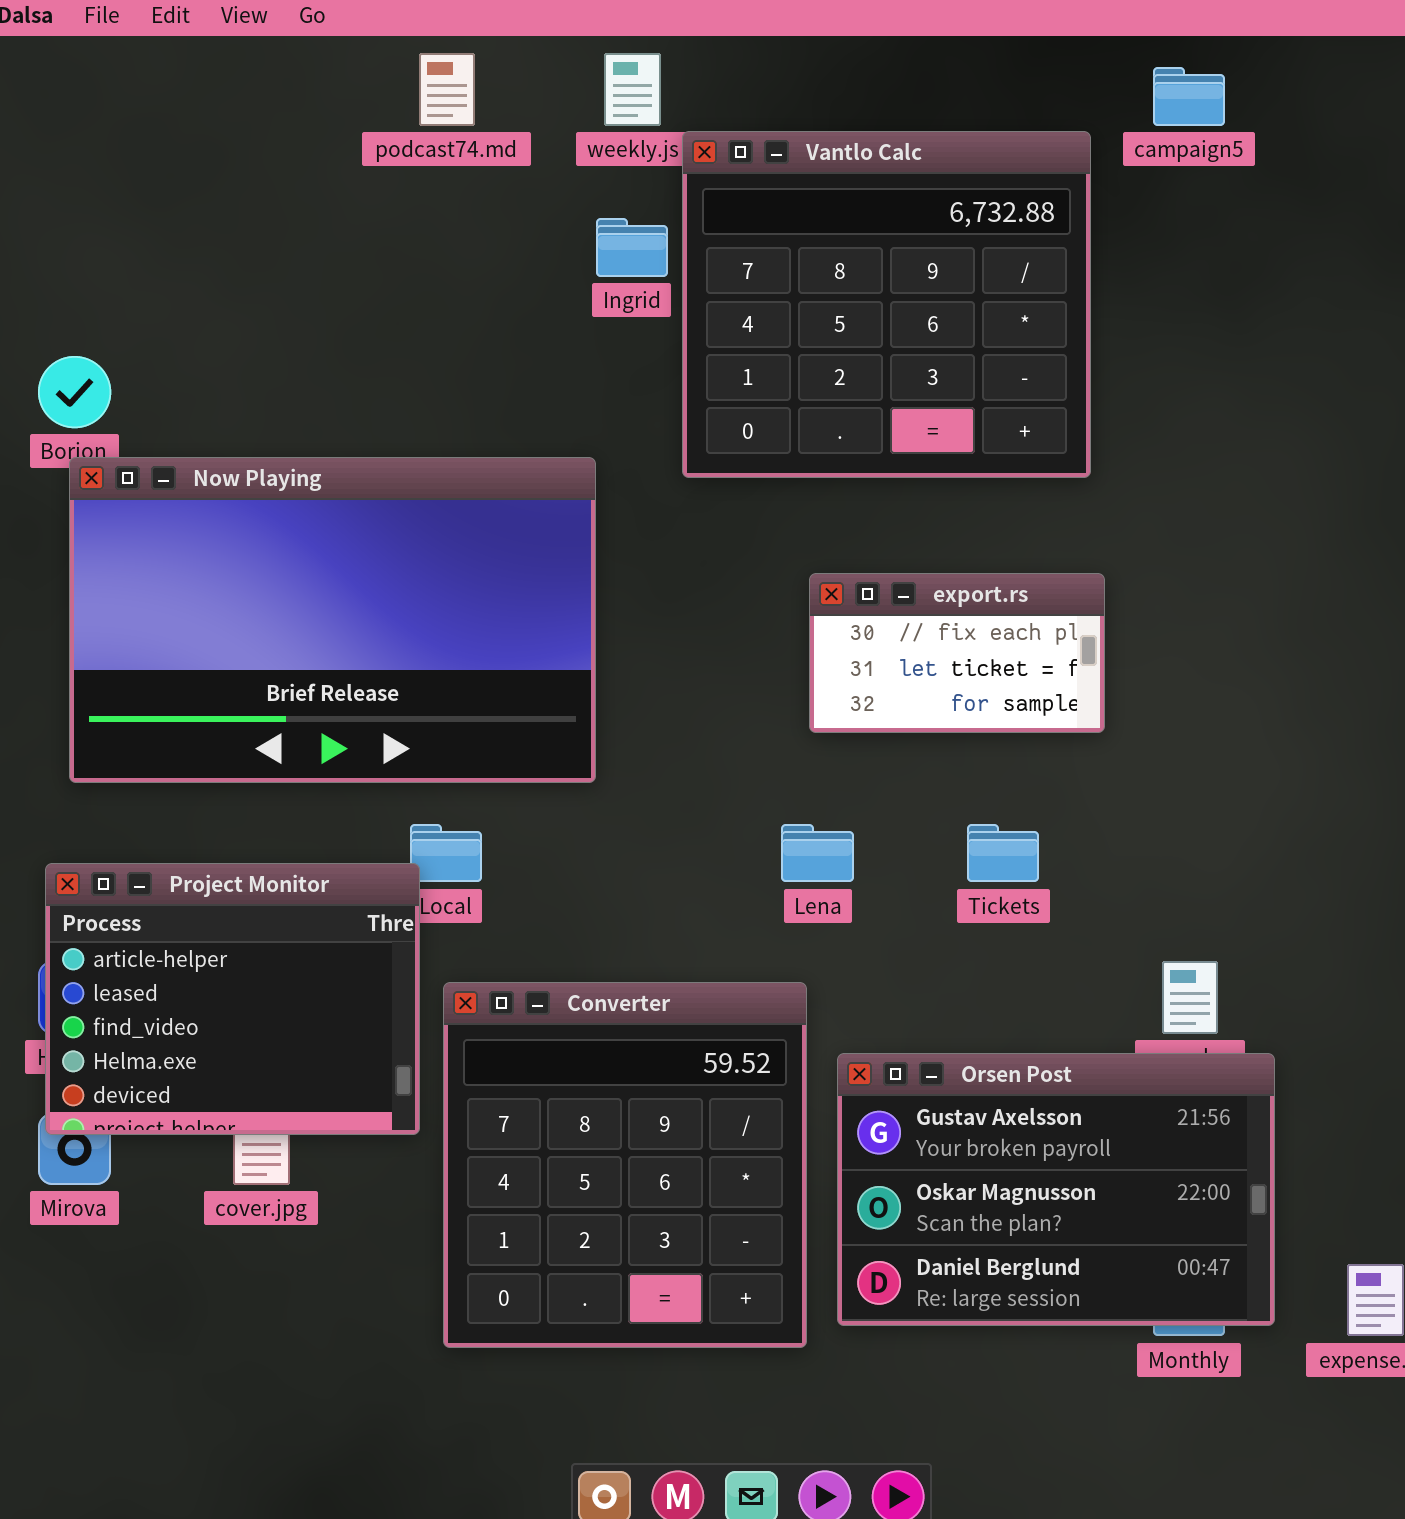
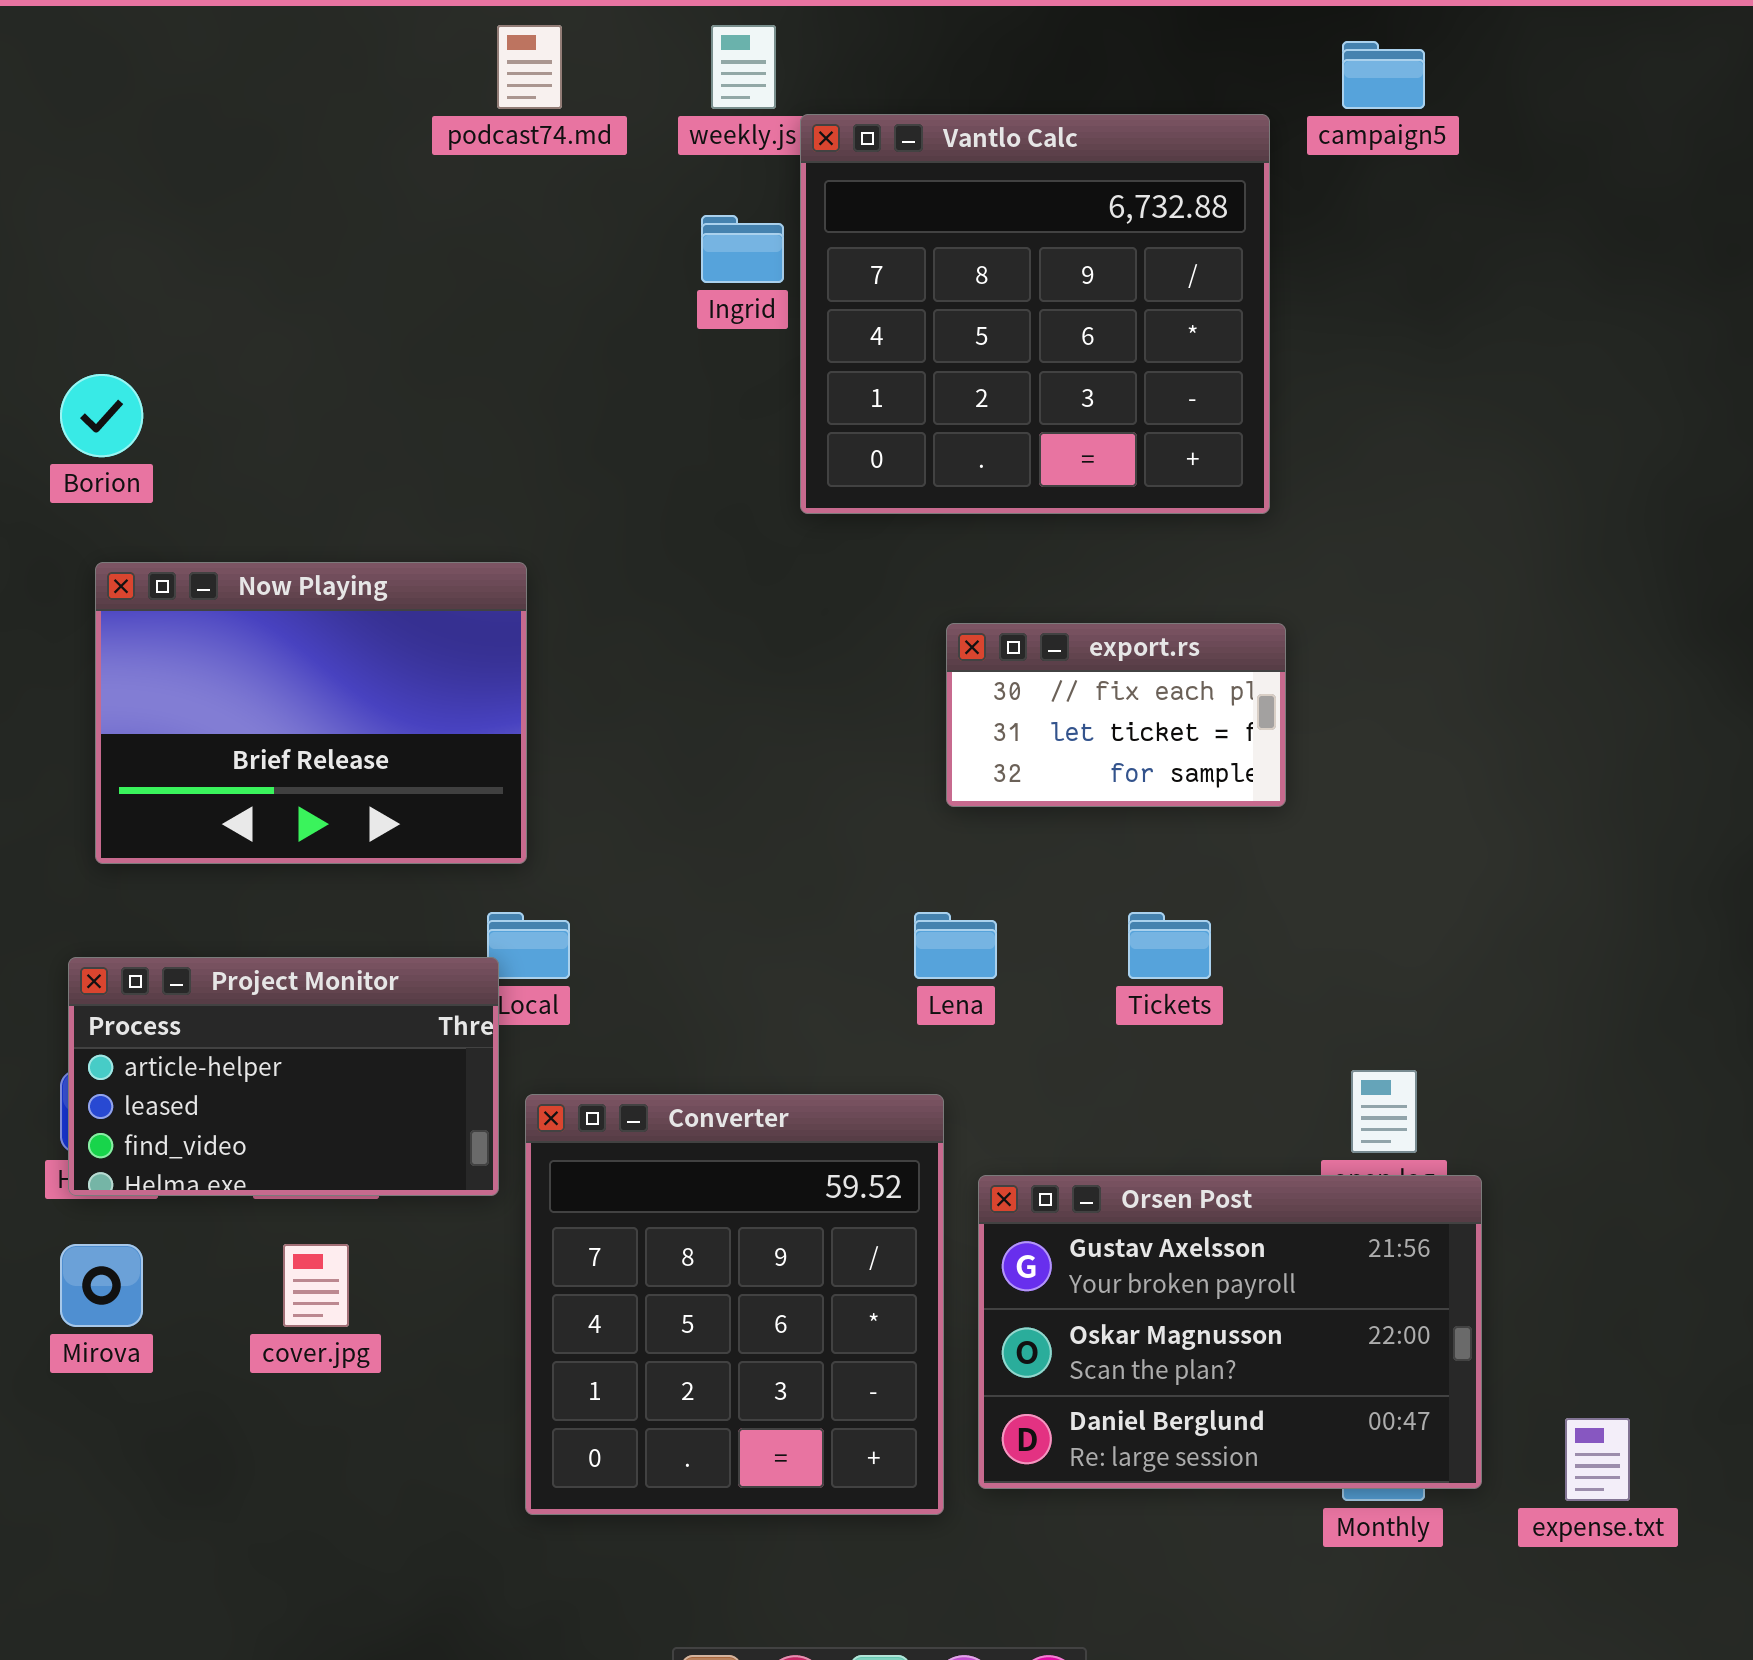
Now Playing: [69,457,596,783] -> [95,562,527,864], resized
Project Monitor: [45,863,420,1135] -> [68,957,499,1196], resized

